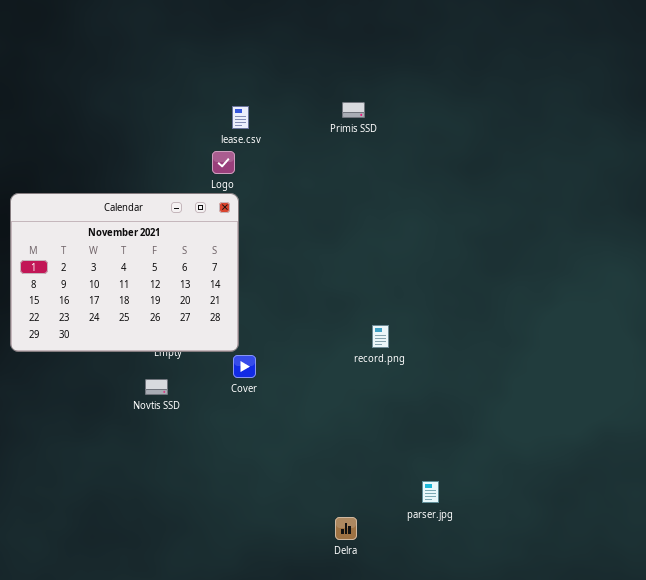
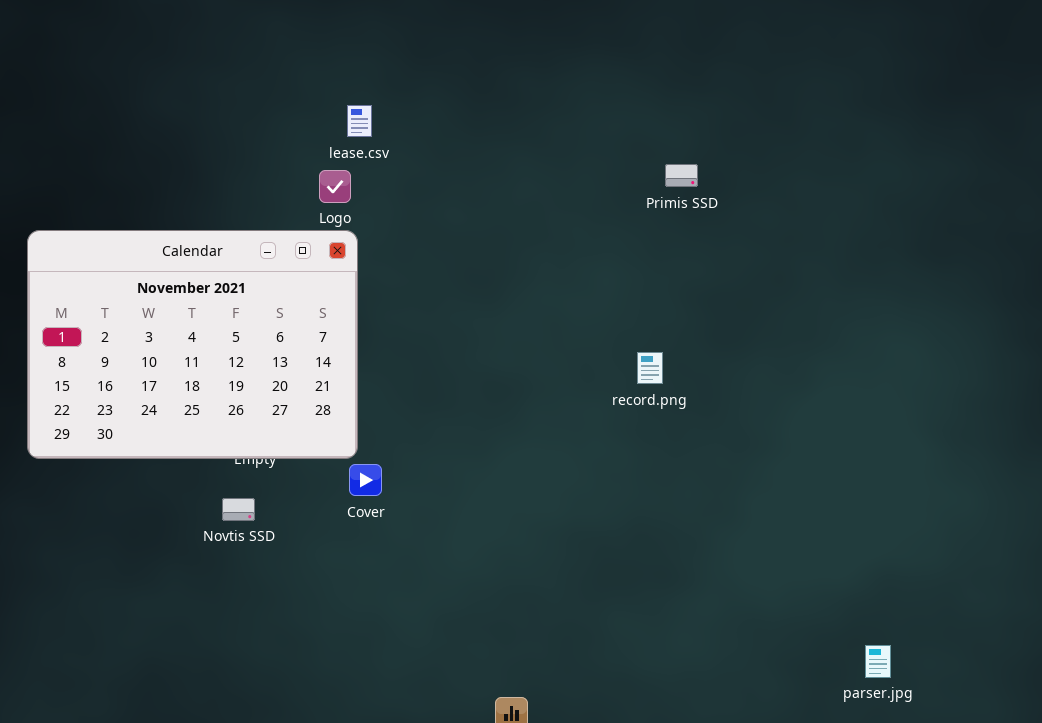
Primis SSD: [342,102,365,118] -> [665,164,698,187], moved
record.png: [372,325,389,348] -> [637,352,663,384], moved
parser.jpg: [422,481,439,503] -> [865,645,891,678], moved

